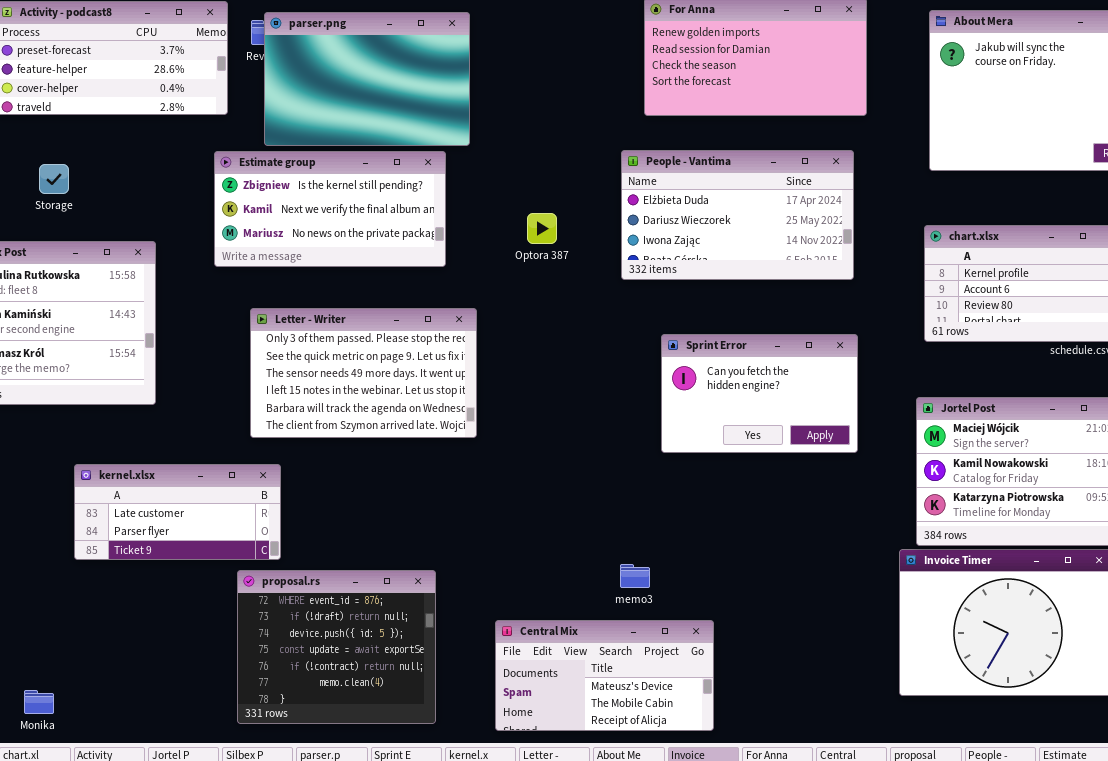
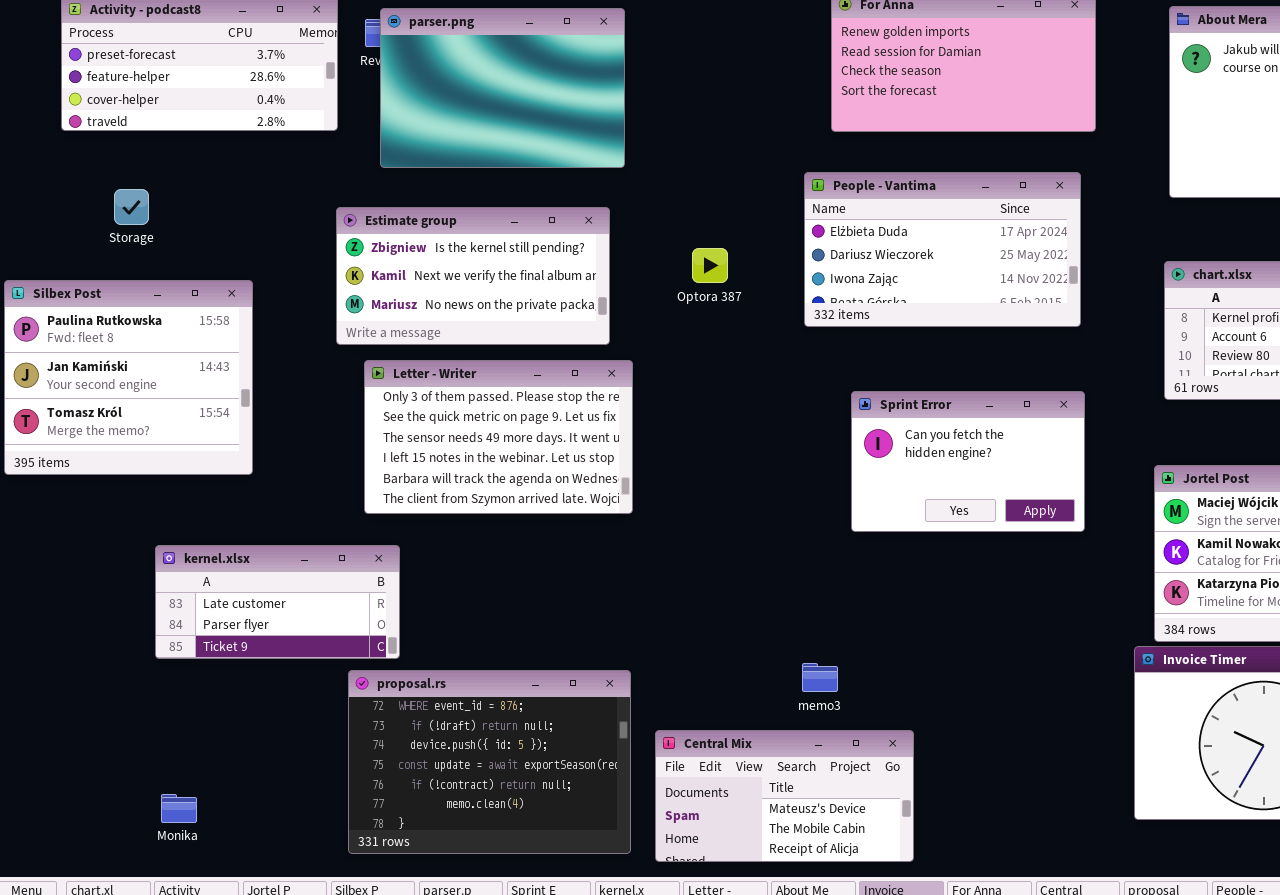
Estimate group: [214,151,446,267] -> [336,207,610,345], moved
proposal.rs: [237,570,436,724] -> [348,670,631,854], resized
Monika: [24,690,54,714] -> [161,794,197,823], moved

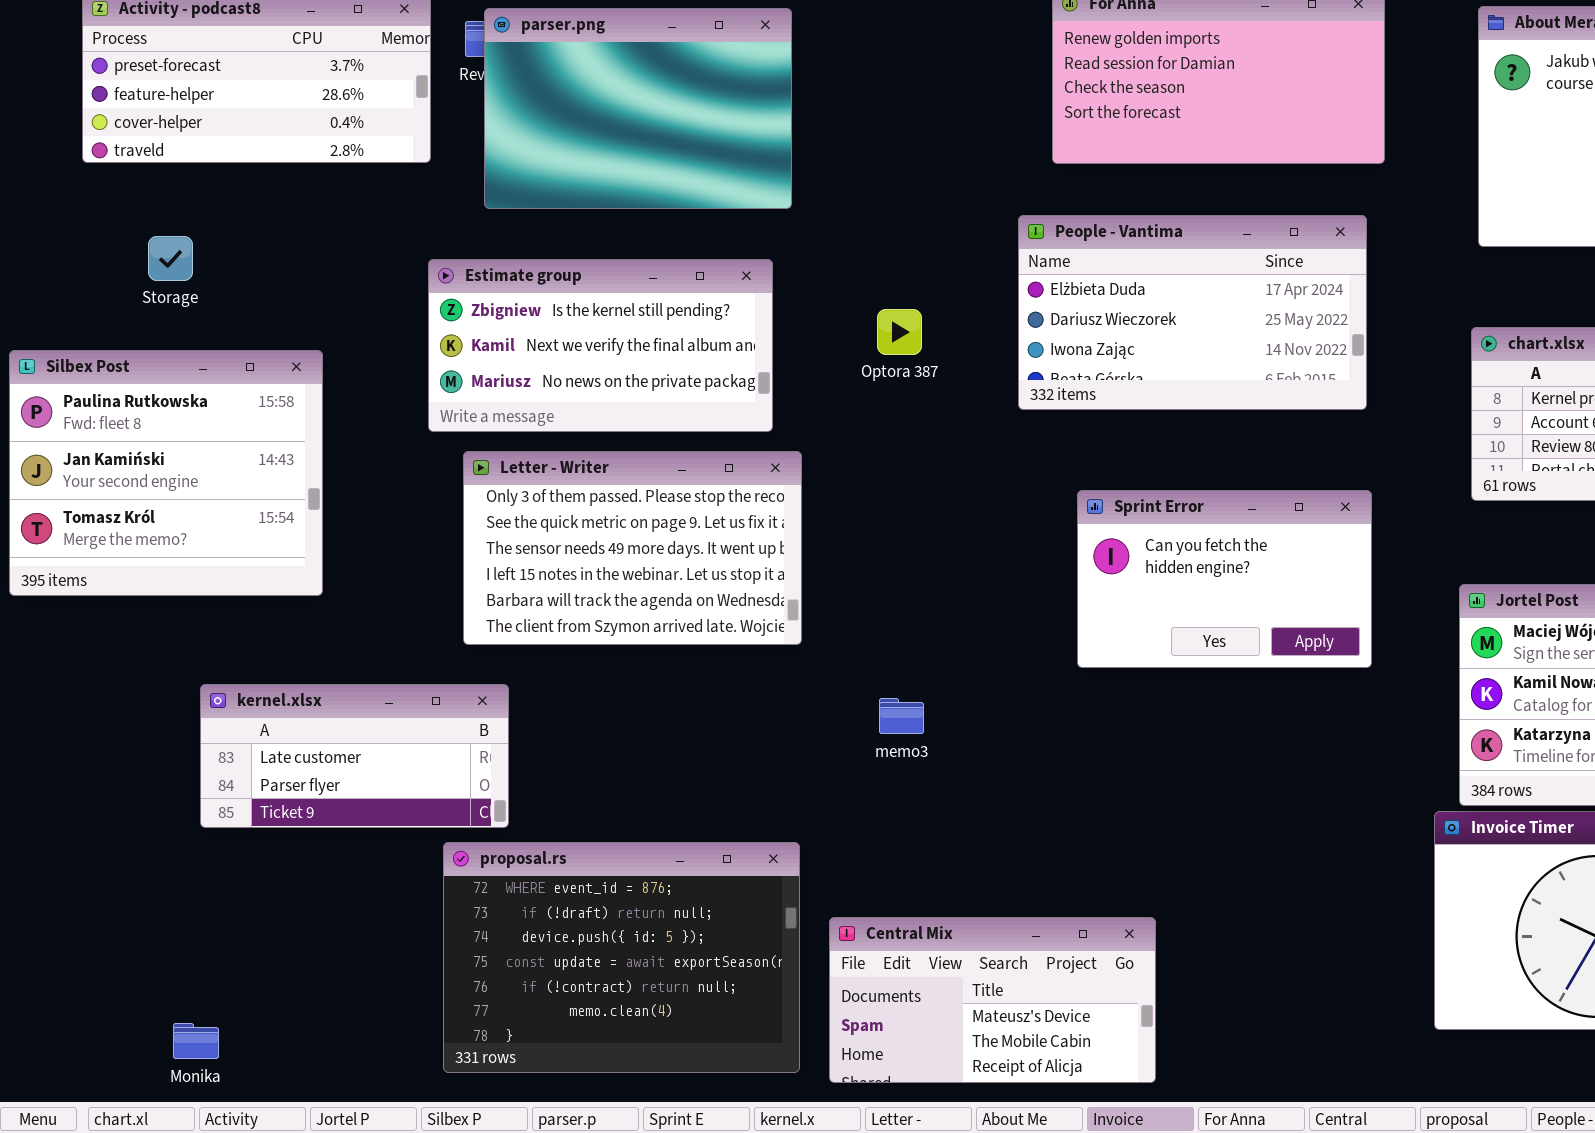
memo3: [802,663,838,692] -> [879,698,924,734], moved
Monika: [161,794,197,823] -> [173,1023,219,1059], moved

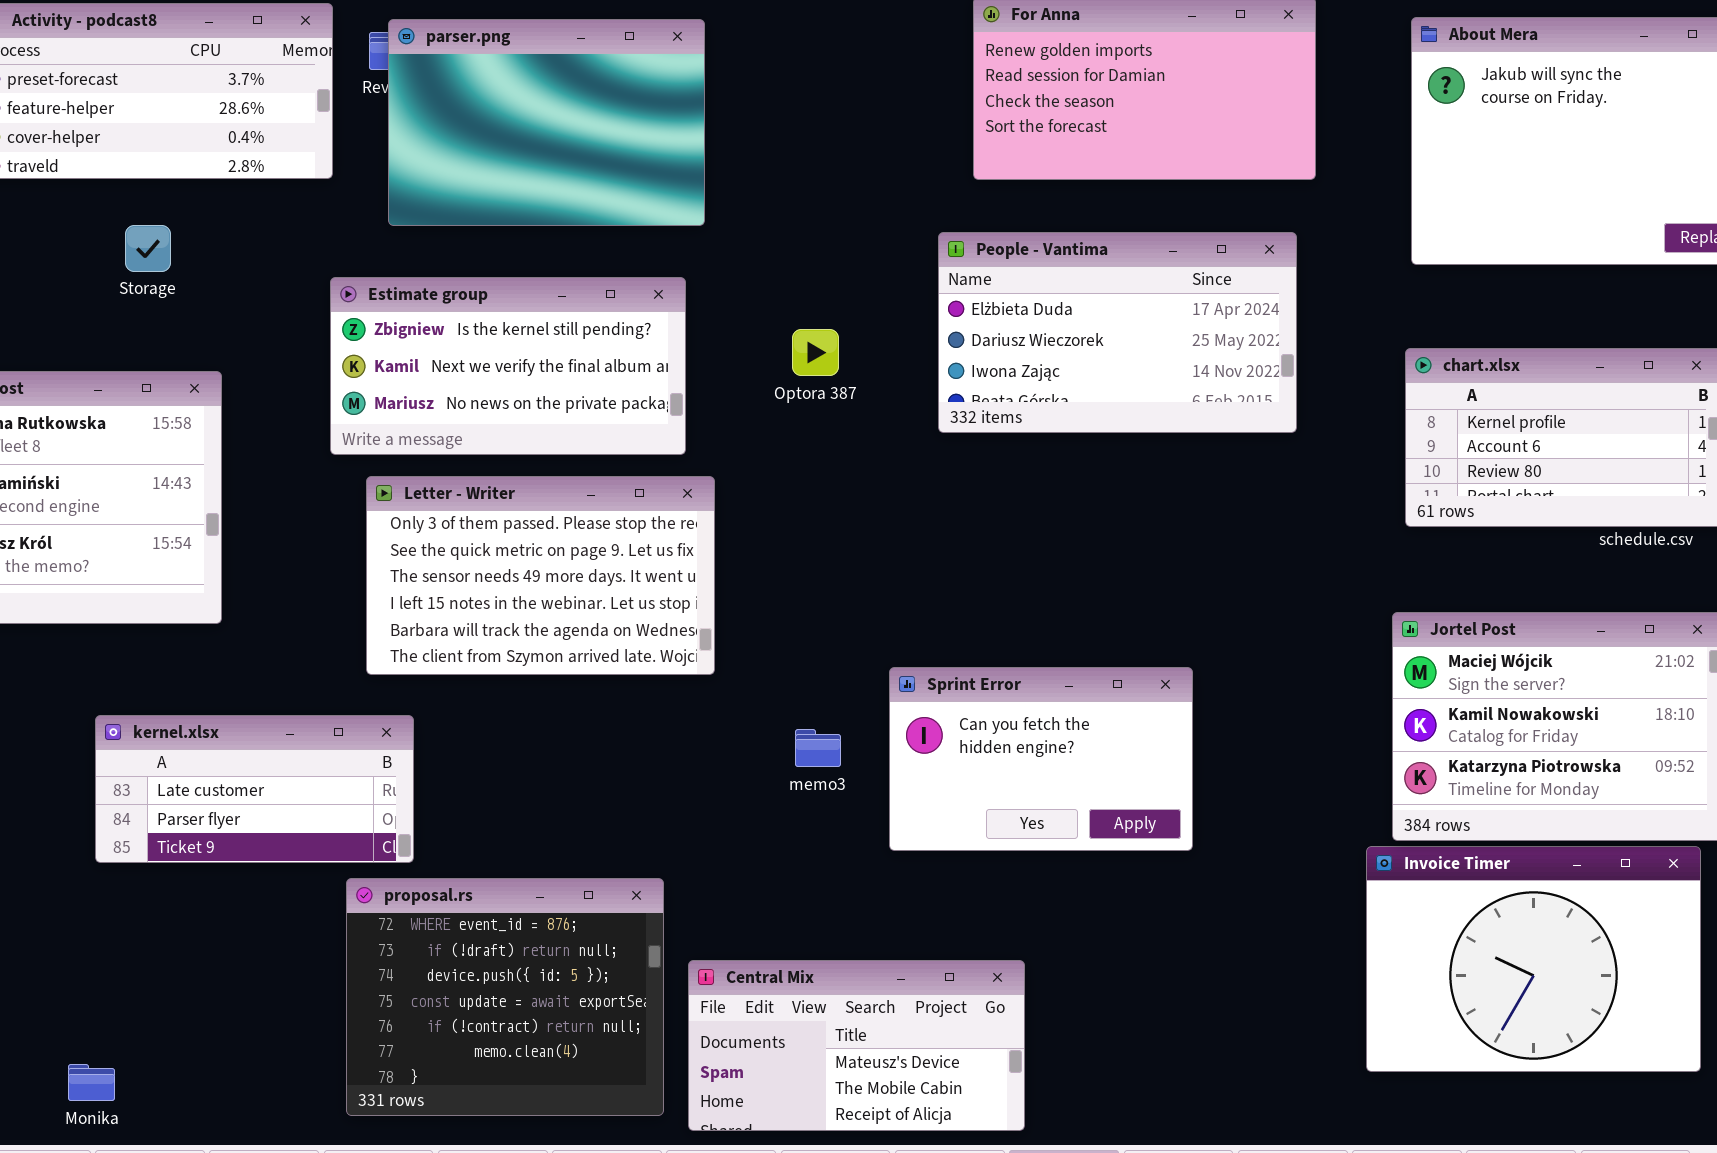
Storage: [148,236,193,281] -> [125,225,171,272], moved
Sprint Error: [1077,490,1372,668] -> [889,667,1193,851], moved
proposal.rs: [443,842,800,1073] -> [346,878,664,1116], resized
Central Mix: [829,917,1156,1083] -> [688,960,1025,1131], moved

